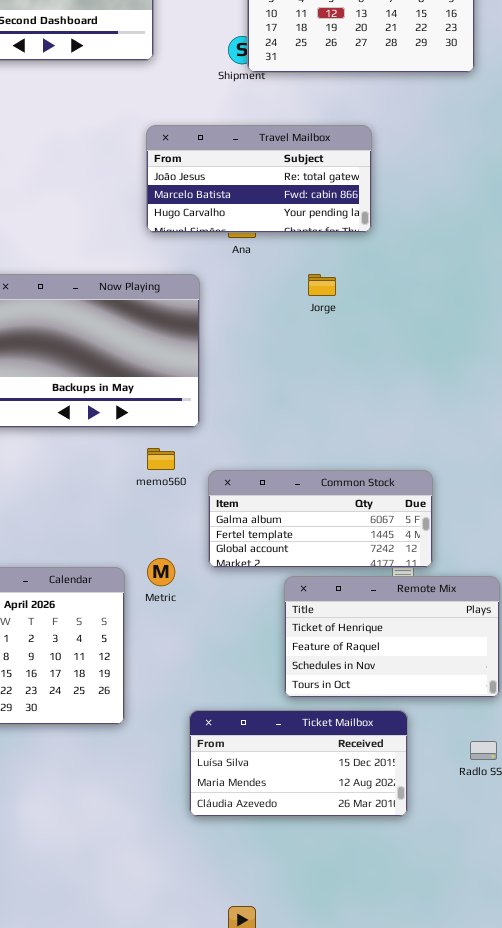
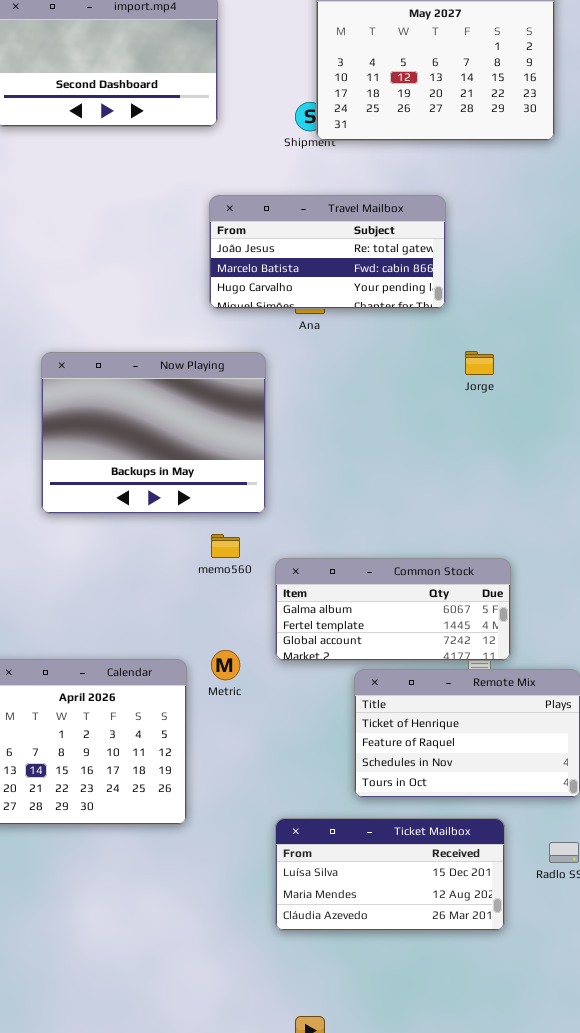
Jorge: [308,274,336,296] -> [465,351,494,375], moved
Ticket Mailbox: [189,710,408,817] -> [275,818,505,931], moved

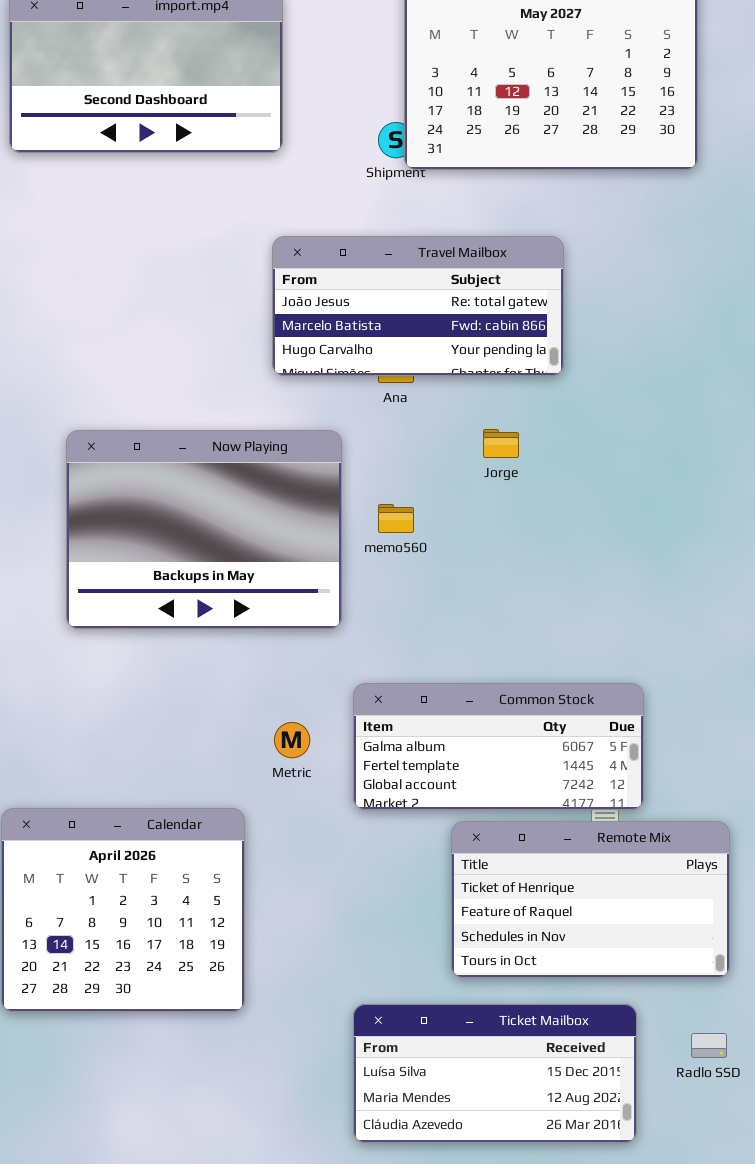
Jorge: [465,351,494,375] -> [483,429,519,458], moved
memo560: [211,534,240,558] -> [378,504,414,533], moved
Metric: [211,650,240,680] -> [274,722,310,758], moved

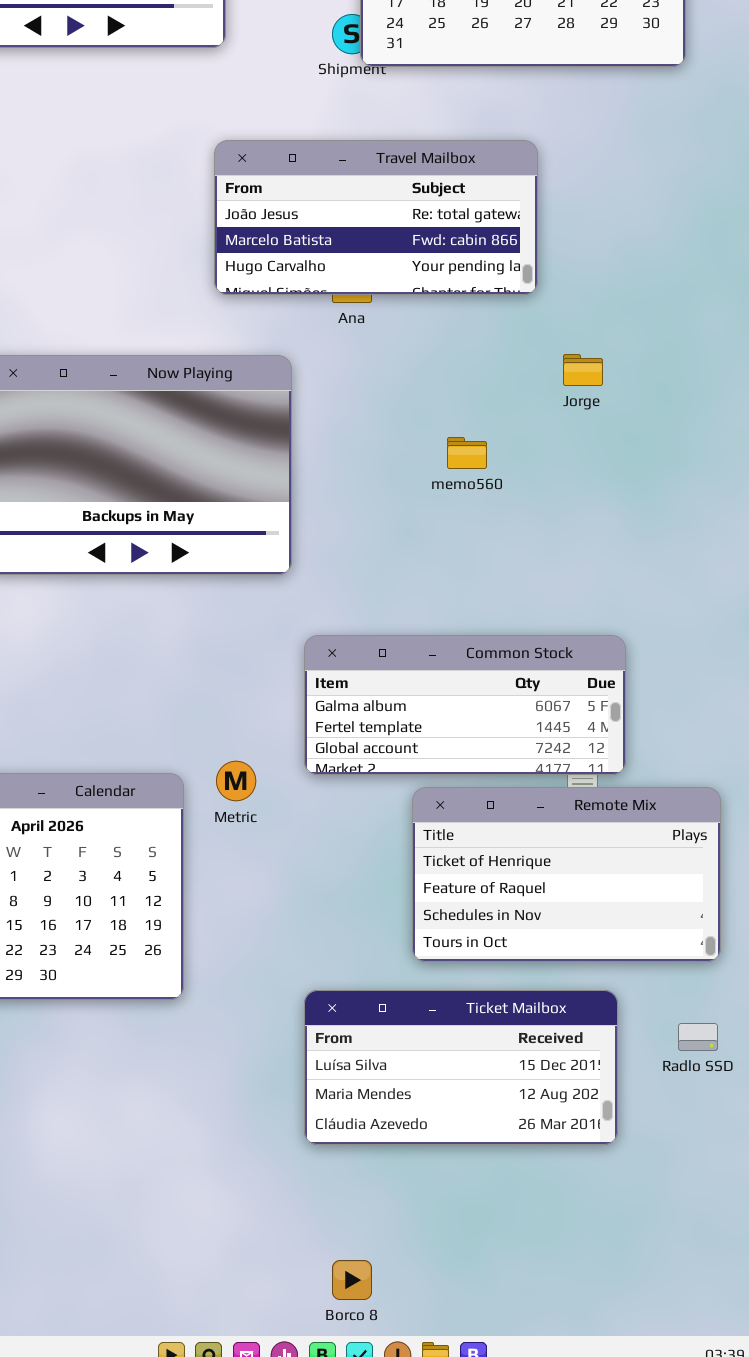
Jorge: [483,429,519,458] -> [563,354,603,386], moved
memo560: [378,504,414,533] -> [447,437,487,469], moved
Metric: [274,722,310,758] -> [216,761,256,801], moved

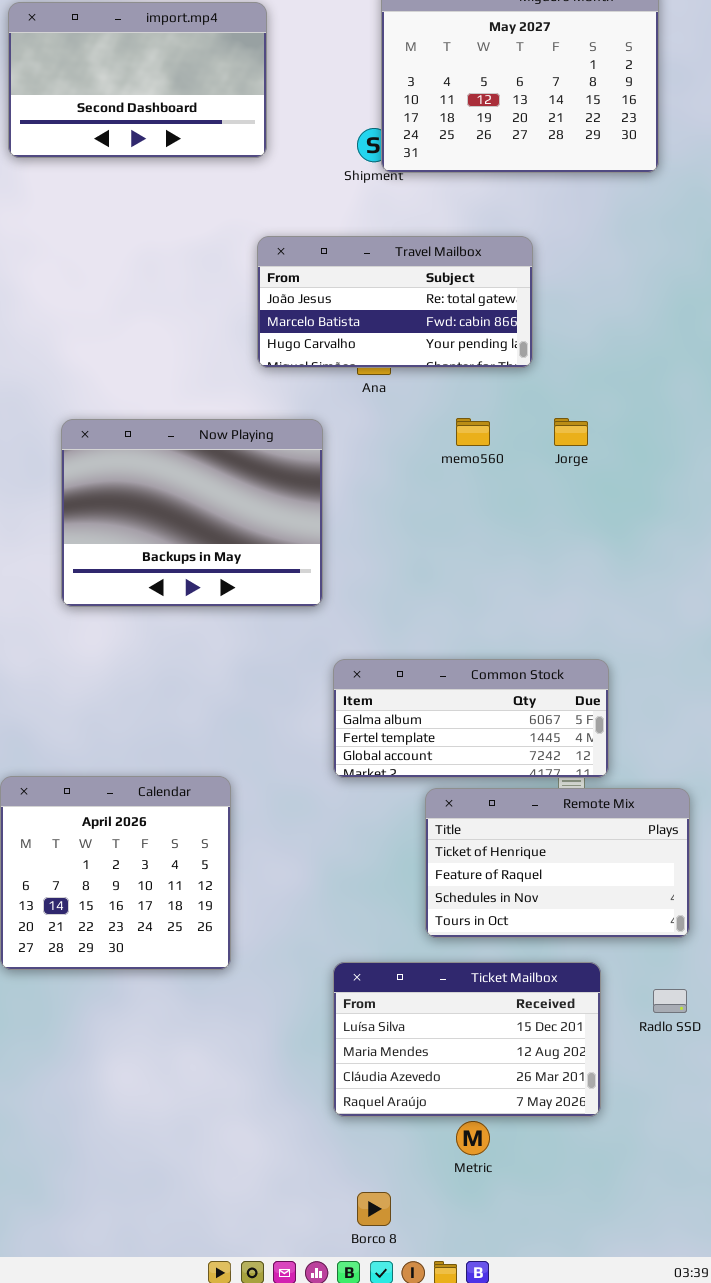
memo560: [447,437,487,469] -> [456,418,490,446], moved
Metric: [216,761,256,801] -> [456,1121,490,1155], moved
Ticket Mailbox: [304,990,618,1145] -> [333,962,601,1117], resized

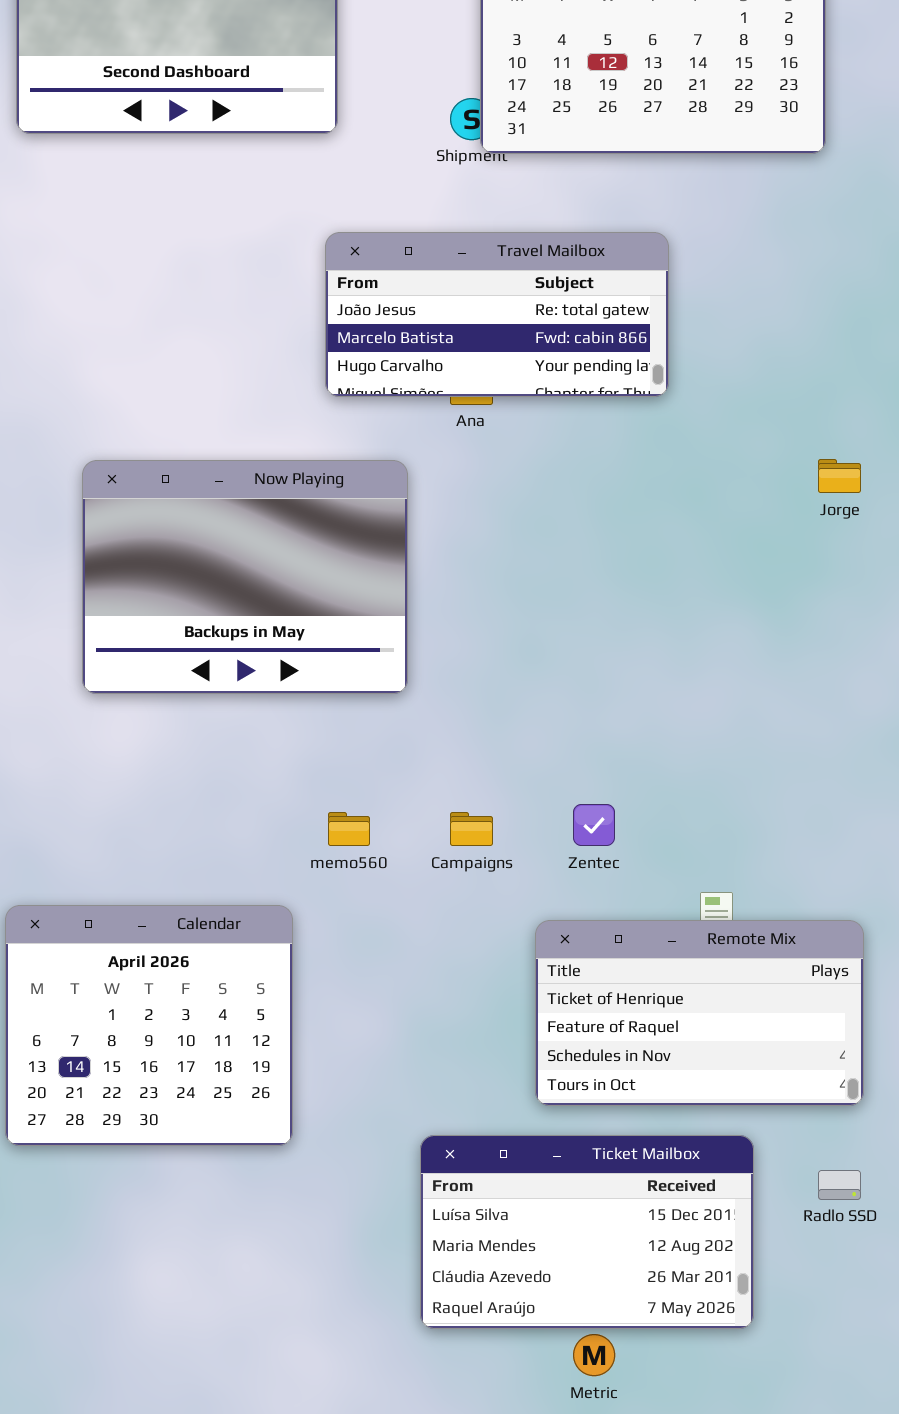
memo560: [456,418,490,446] -> [328,812,370,846], moved
Jorge: [554,418,588,446] -> [818,459,861,493], moved
Common Stock: [333,659,609,778] -> none, closed

